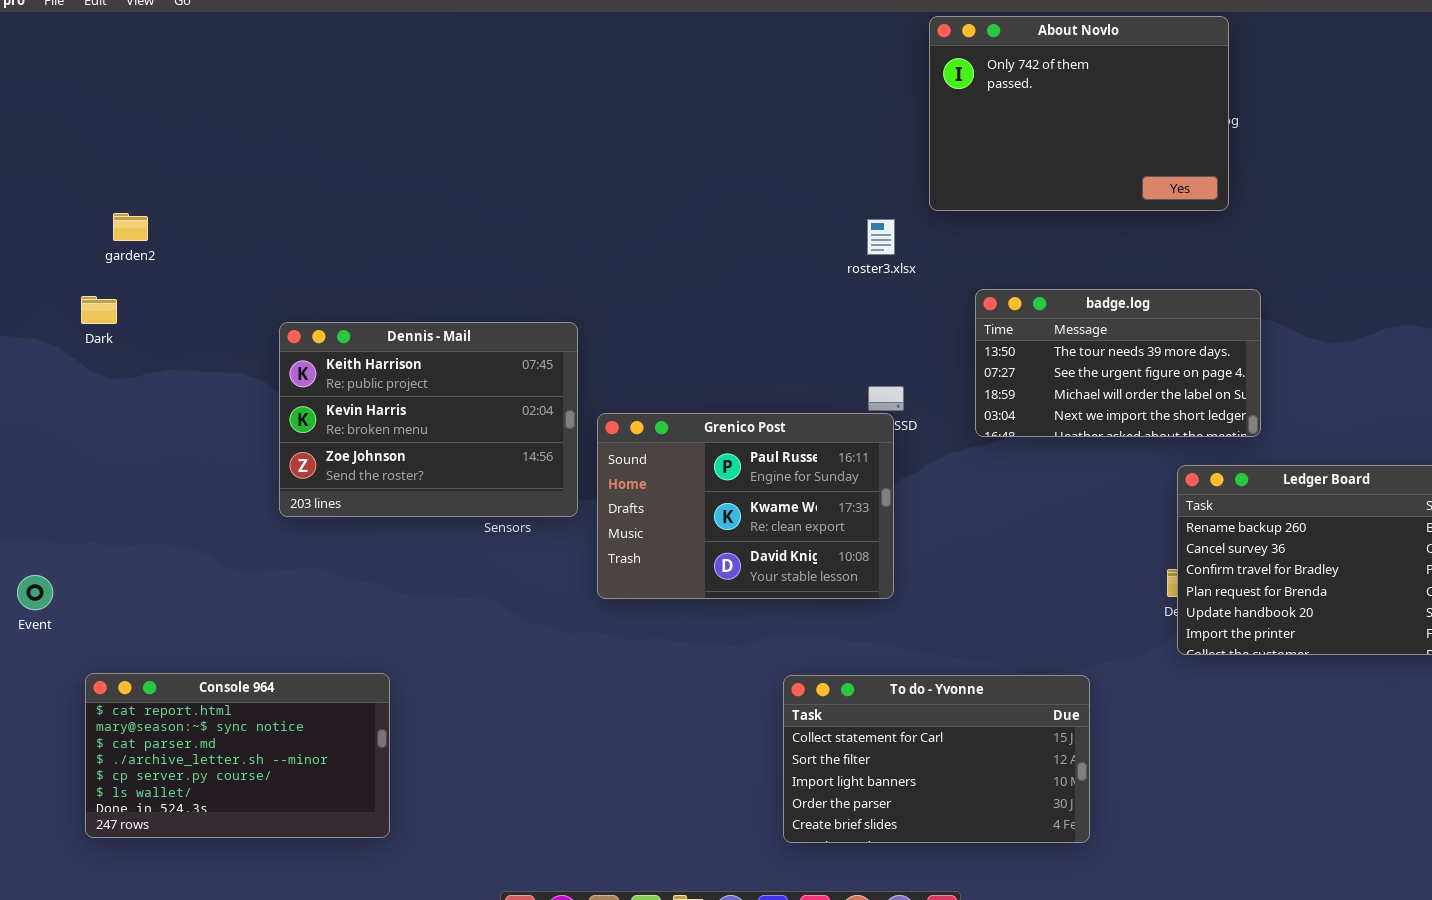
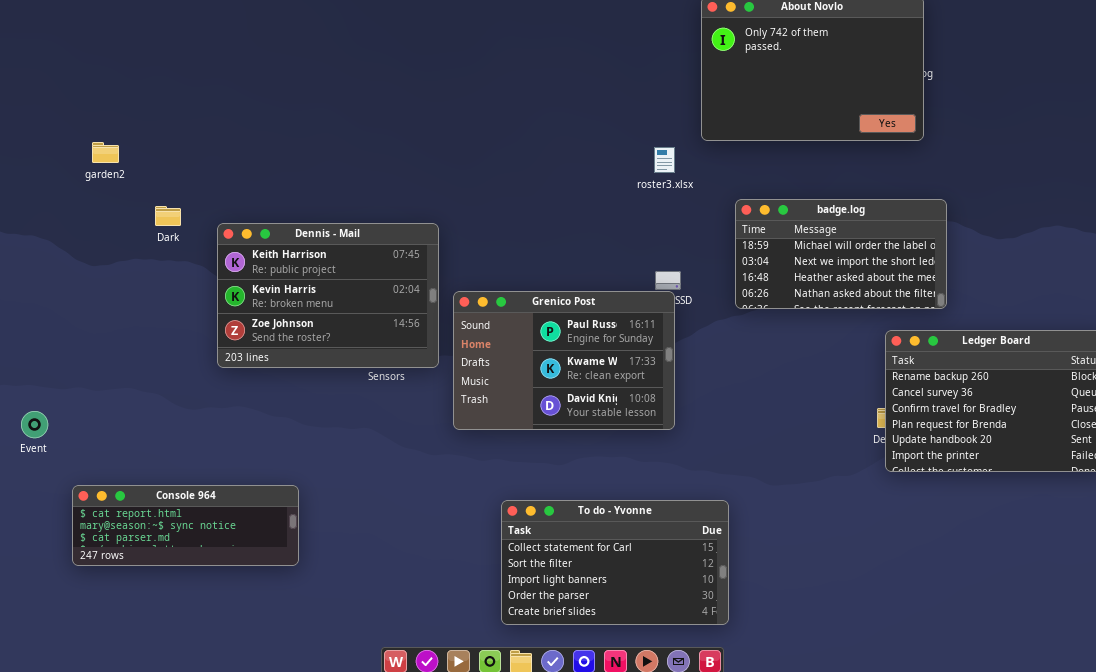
badge.log: [975,289,1261,437] -> [735,199,947,309], scrolled down 2 rows
Dark: [81,296,117,324] -> [155,206,181,226], moved
Console 964: [85,673,390,838] -> [72,485,299,566], resized
To do - Yvonne: [783,675,1090,843] -> [501,500,729,625], moved

